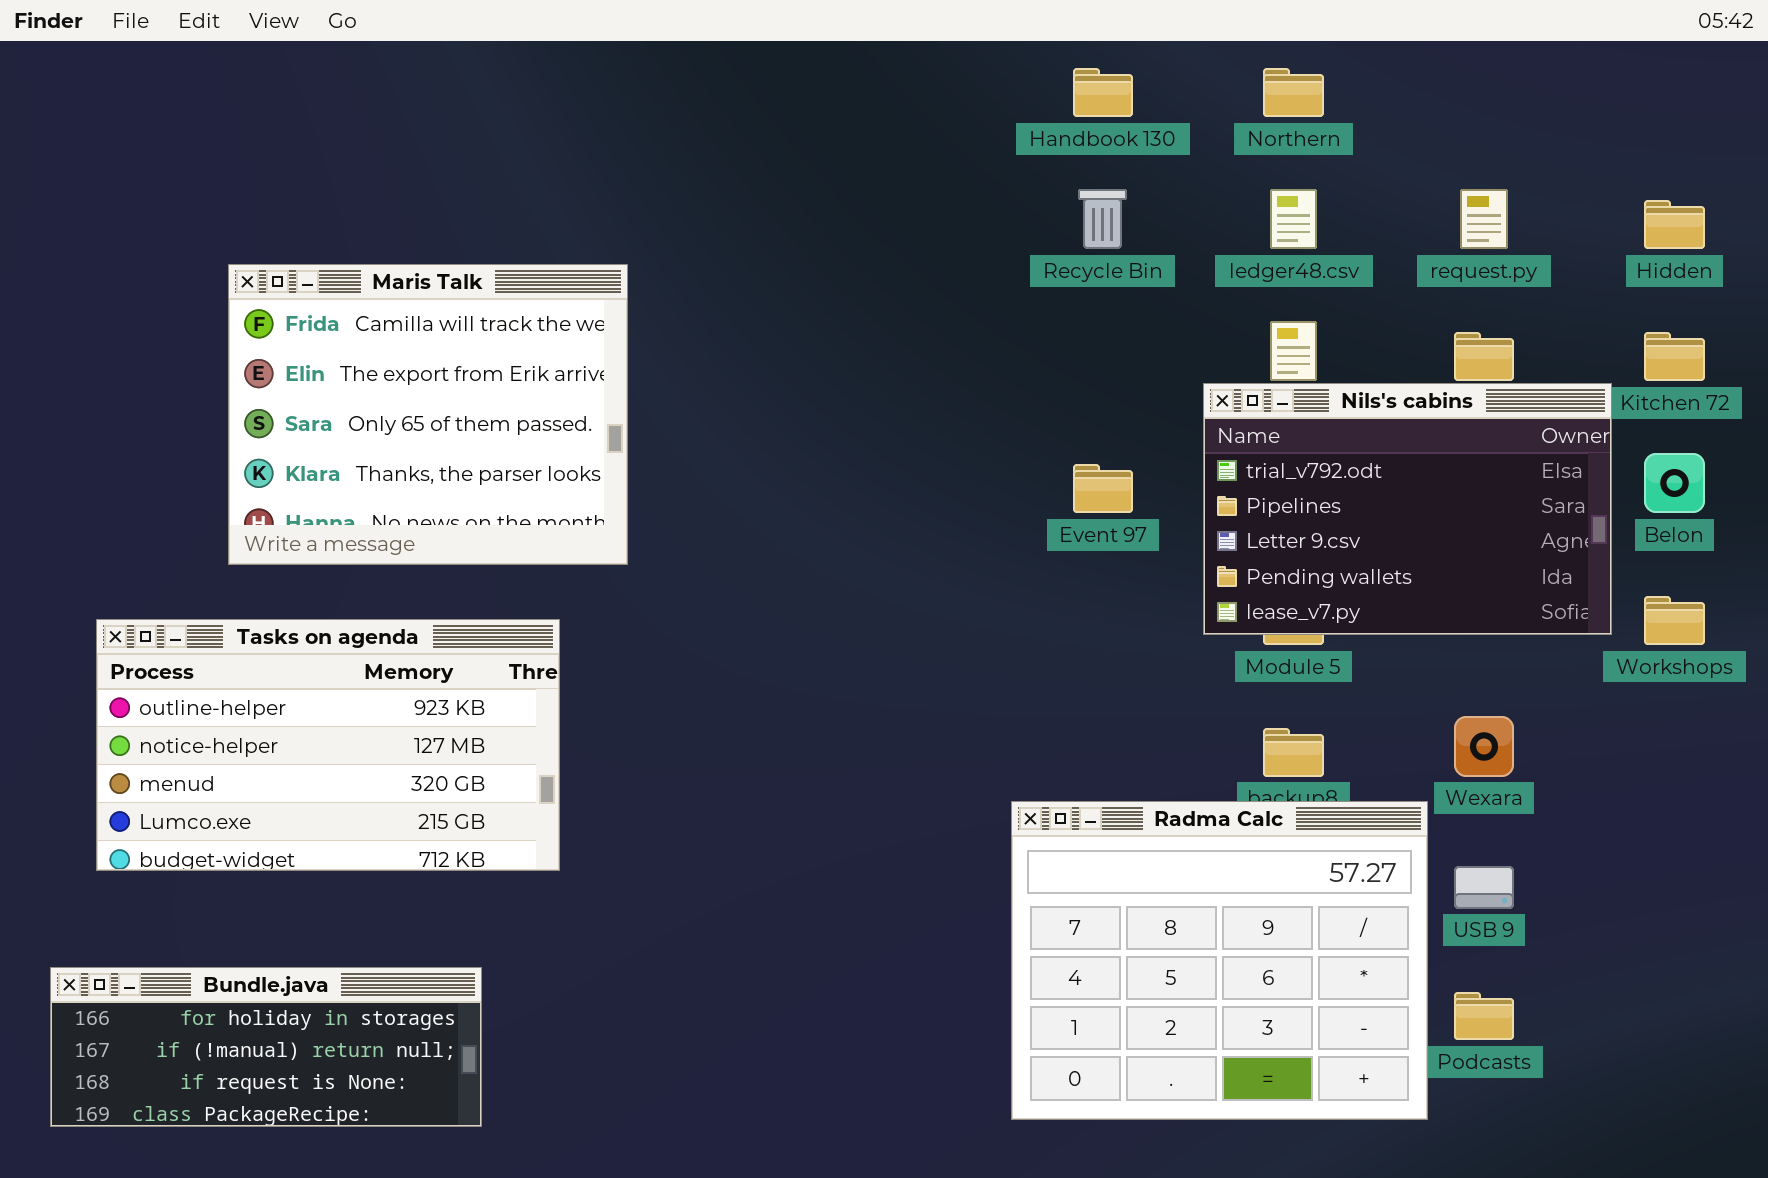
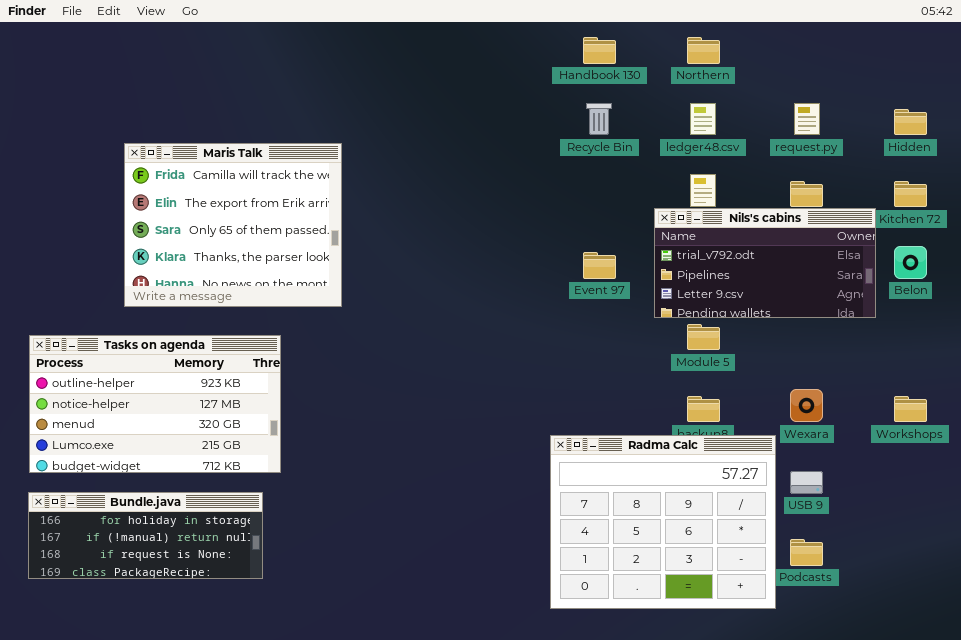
Nils's cabins: [1203,383,1612,635] -> [654,208,876,318], resized
Workshops: [1644,596,1705,645] -> [894,396,927,422], moved
Tasks on agenda: [96,619,560,871] -> [29,335,281,473], moved
Bundle.java: [50,967,482,1127] -> [28,492,263,579], moved

